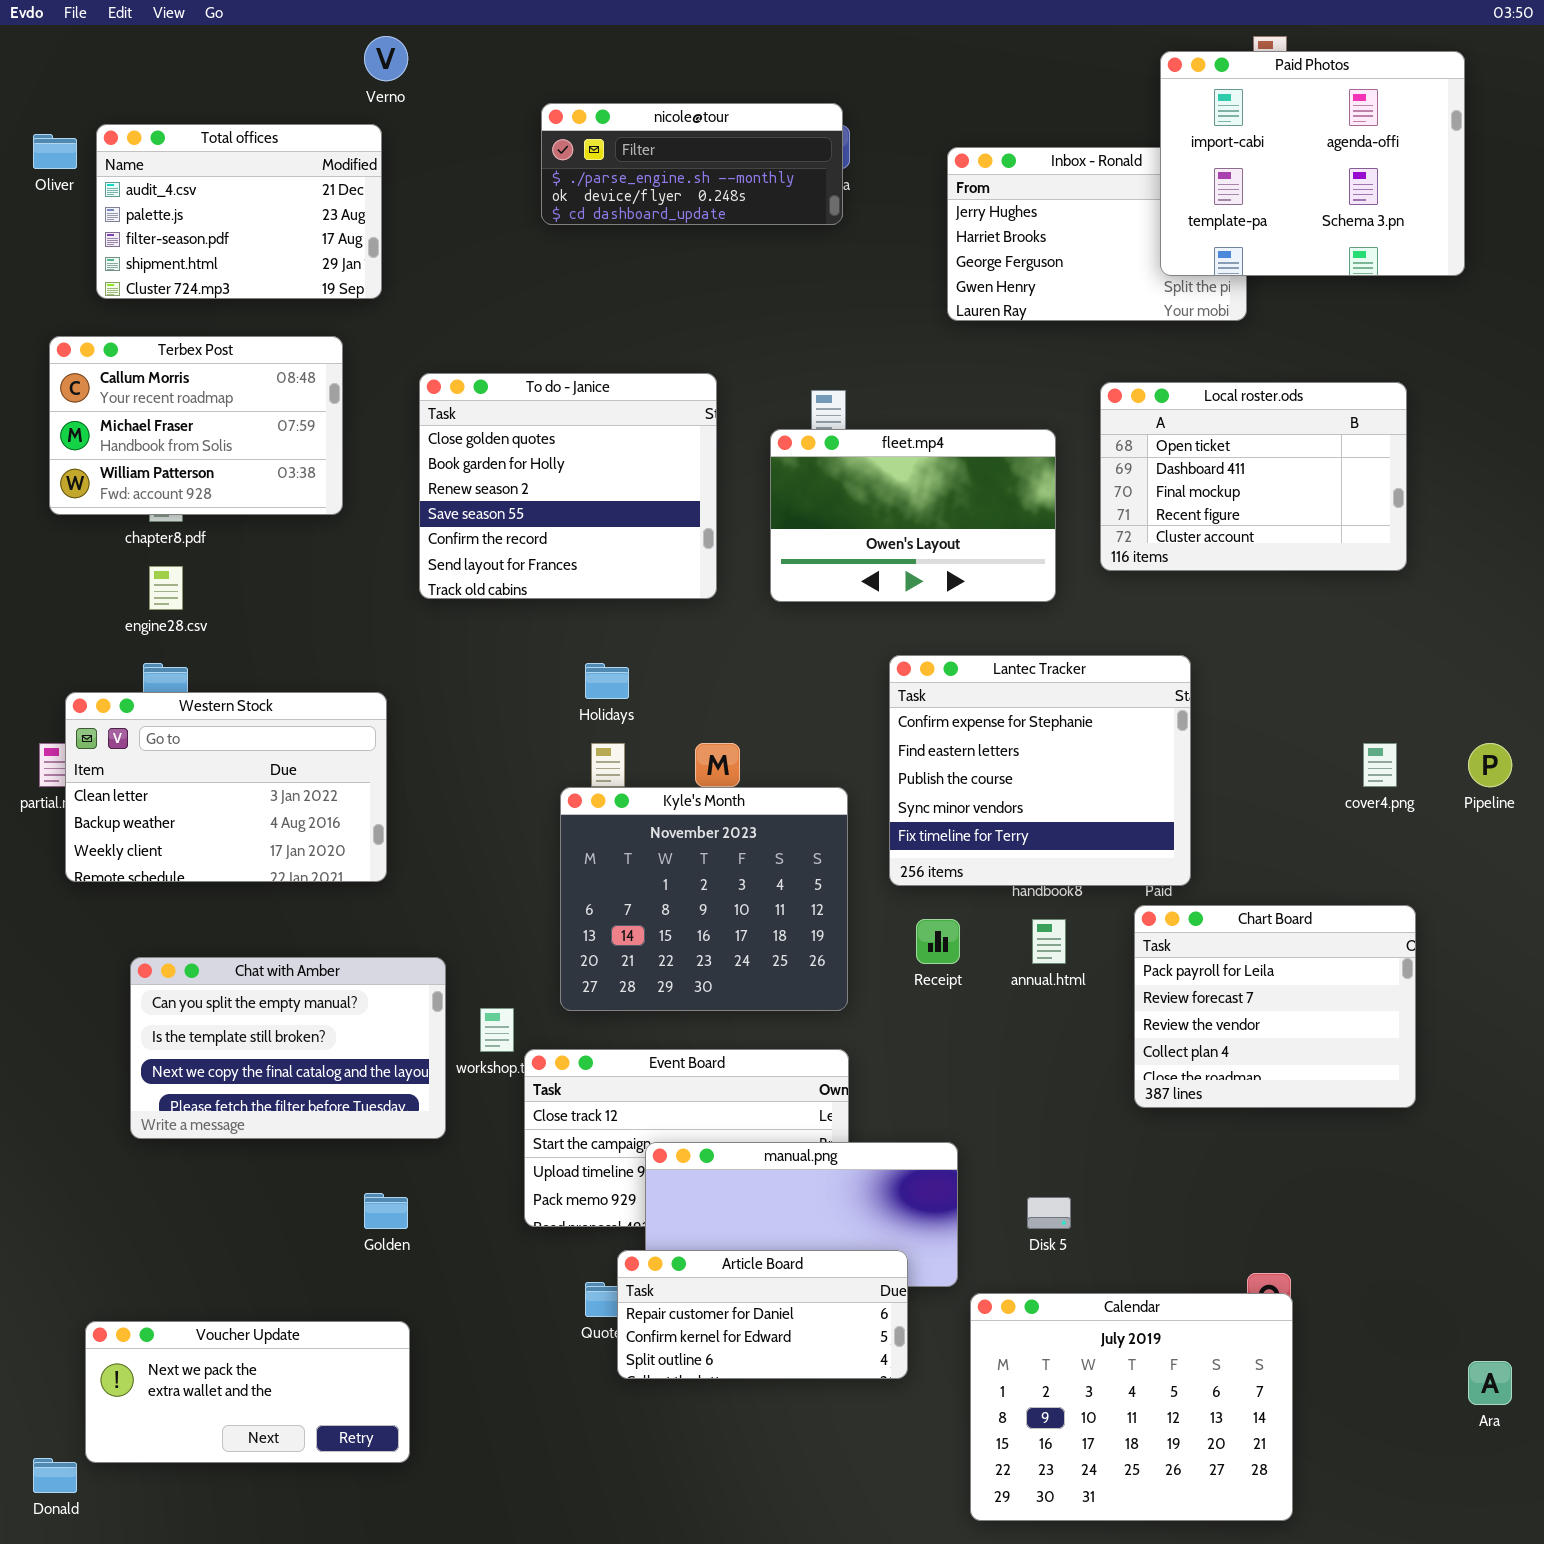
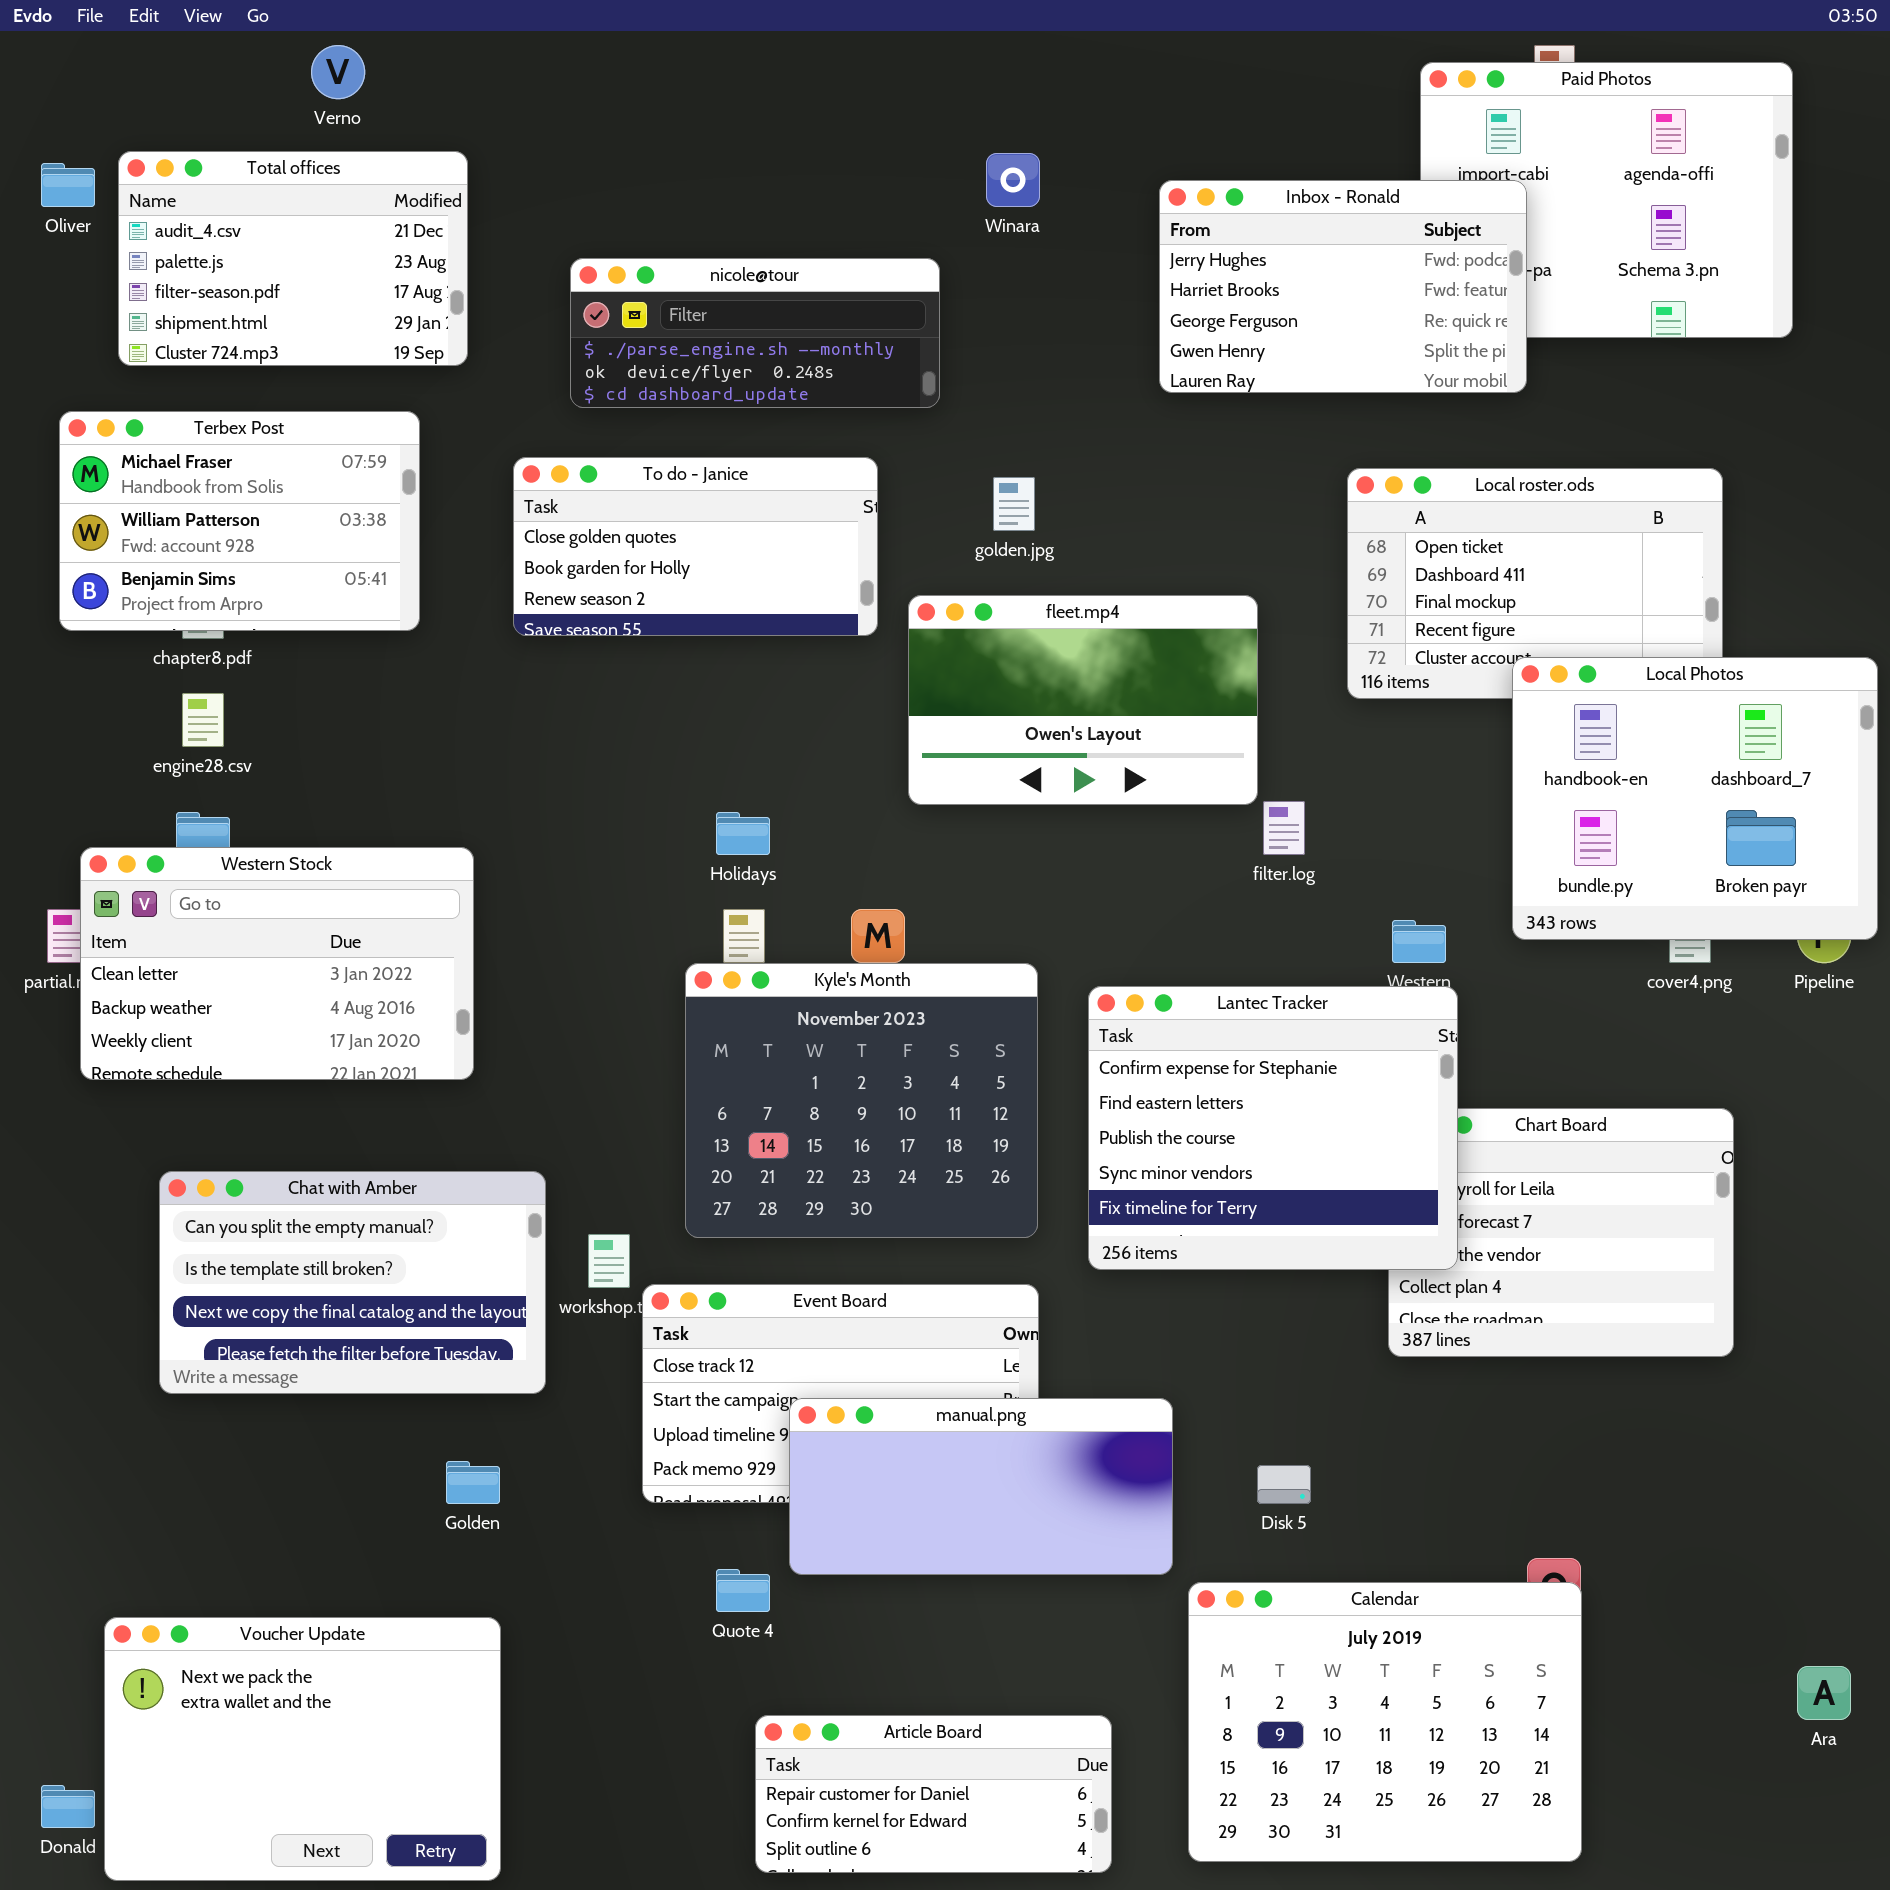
Verno: [364,36,408,81] -> [311,45,365,99], moved
nicole@tour: [541,103,843,225] -> [570,258,940,408], moved
Inbox - Ronald: [947,147,1247,321] -> [1159,180,1527,393], raised
Terbex Post: [49,336,343,515] -> [59,411,420,631], scrolled down 1 row
To do - Janice: [419,373,717,599] -> [513,457,878,636], resized
fleet.mp4: [770,429,1056,602] -> [908,595,1258,805], moved
Local Photos: none -> [1512,657,1878,940], opened
Lantec Tracker: [889,655,1191,886] -> [1088,986,1458,1270], moved
Article Board: [617,1250,908,1379] -> [755,1715,1112,1873], moved
Voucher Update: [85,1321,410,1463] -> [104,1617,501,1881], resized

